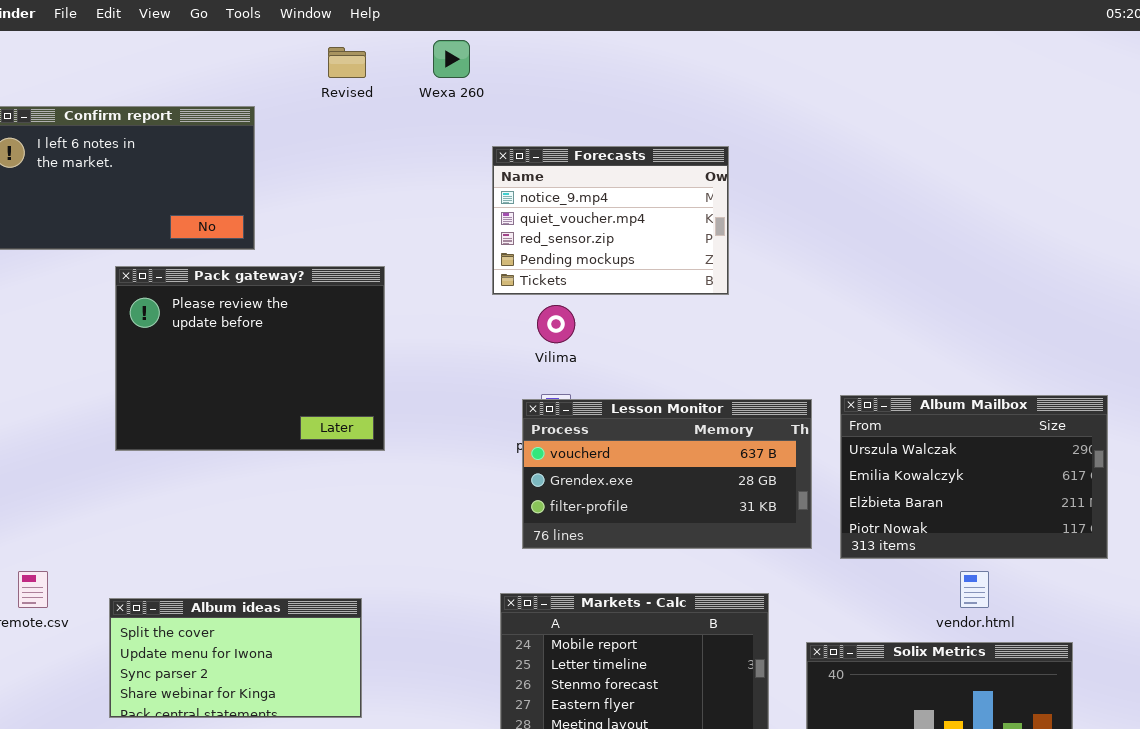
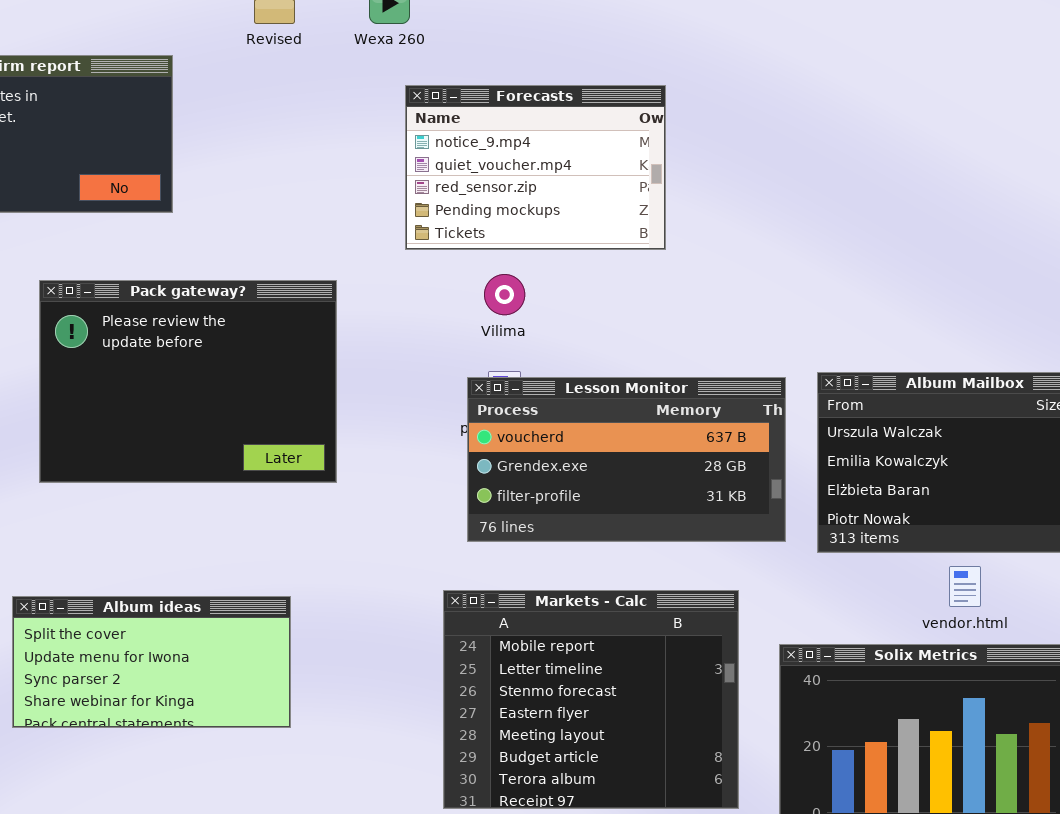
Forecasts: [492,146,729,295] -> [405,85,666,250], moved
Pack gateway?: [115,266,385,451] -> [39,280,337,483], moved

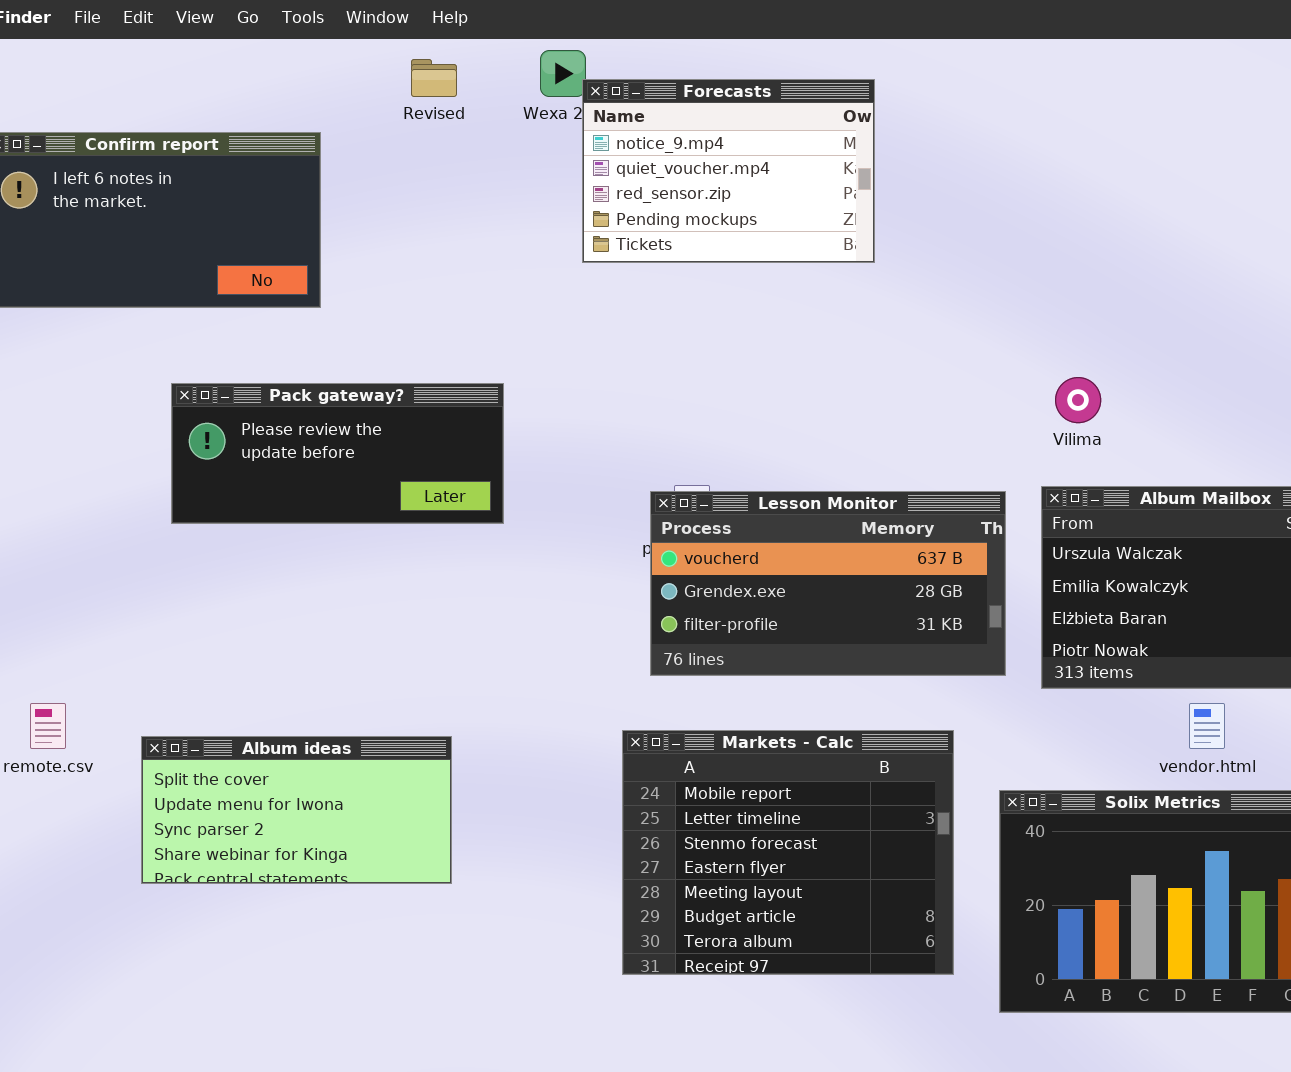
Forecasts: [405,85,666,250] -> [582,79,875,263], moved
Vilima: [484,274,525,315] -> [1055,377,1101,423], moved
Pack gateway?: [39,280,337,483] -> [171,383,504,524], resized

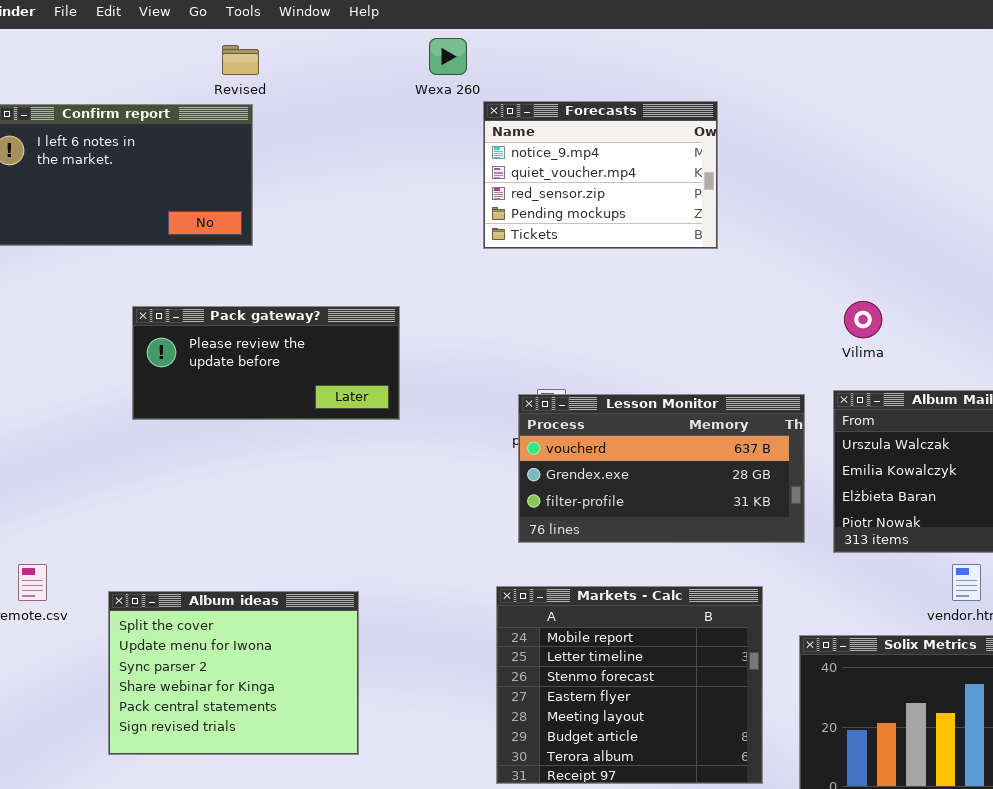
Revised: [411,59,457,97] -> [222,45,259,75], moved
Forecasts: [582,79,875,263] -> [483,101,718,249], moved
Album ideas: [141,736,452,884] -> [108,591,359,755], resized

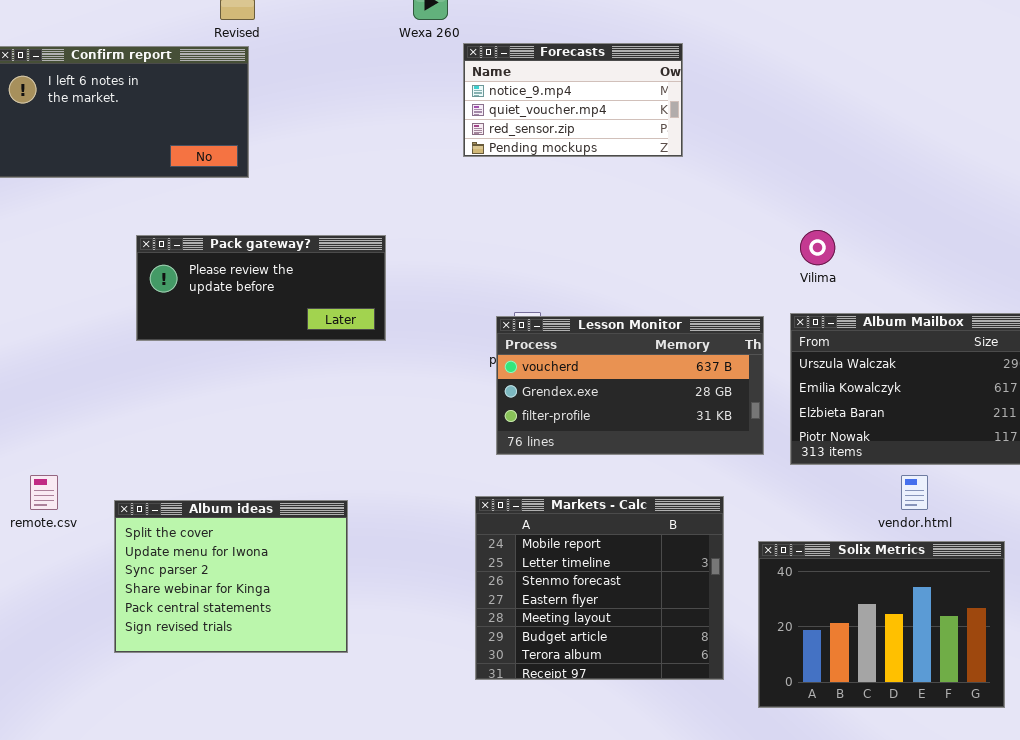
Forecasts: [483,101,718,249] -> [463,43,683,157], resized

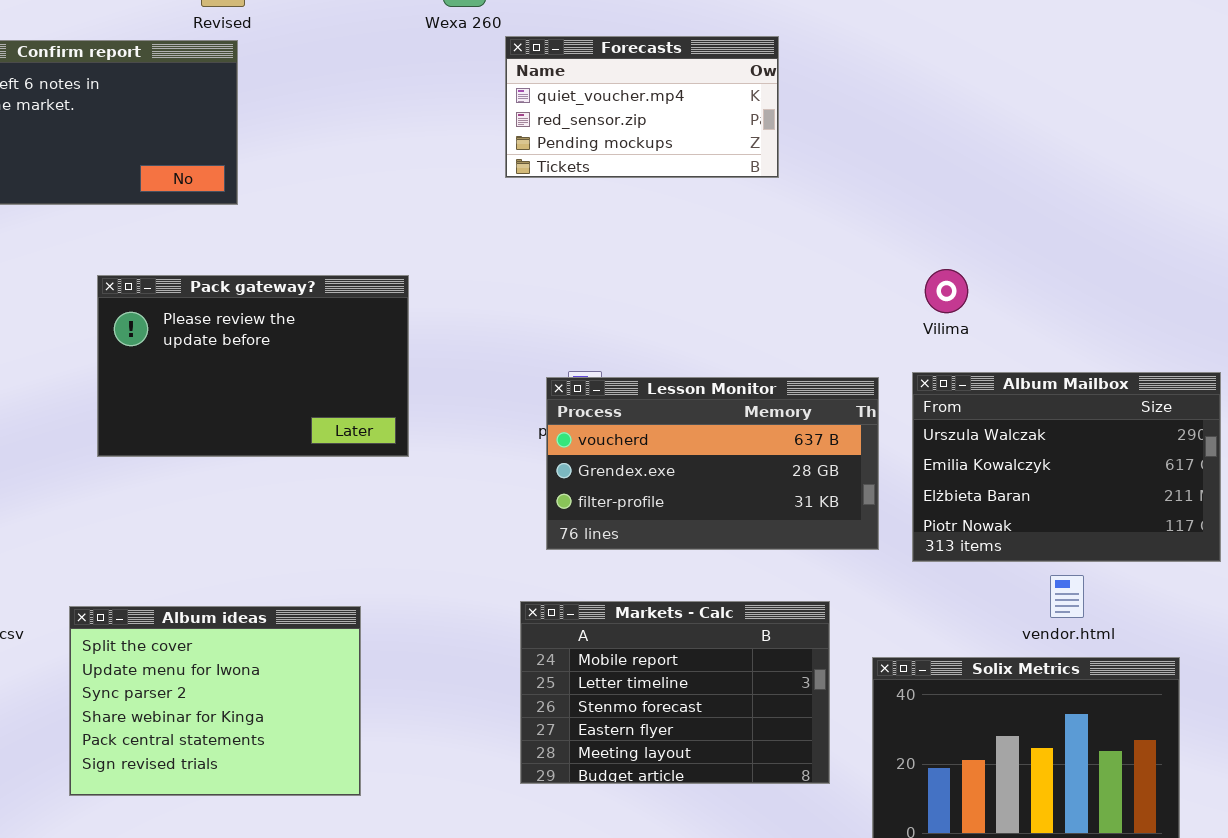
Forecasts: [463,43,683,157] -> [505,36,779,178], scrolled down 1 row
Pack gateway?: [136,235,386,341] -> [97,275,409,457], resized
Markets - Calc: [475,496,724,680] -> [520,601,830,784], resized

